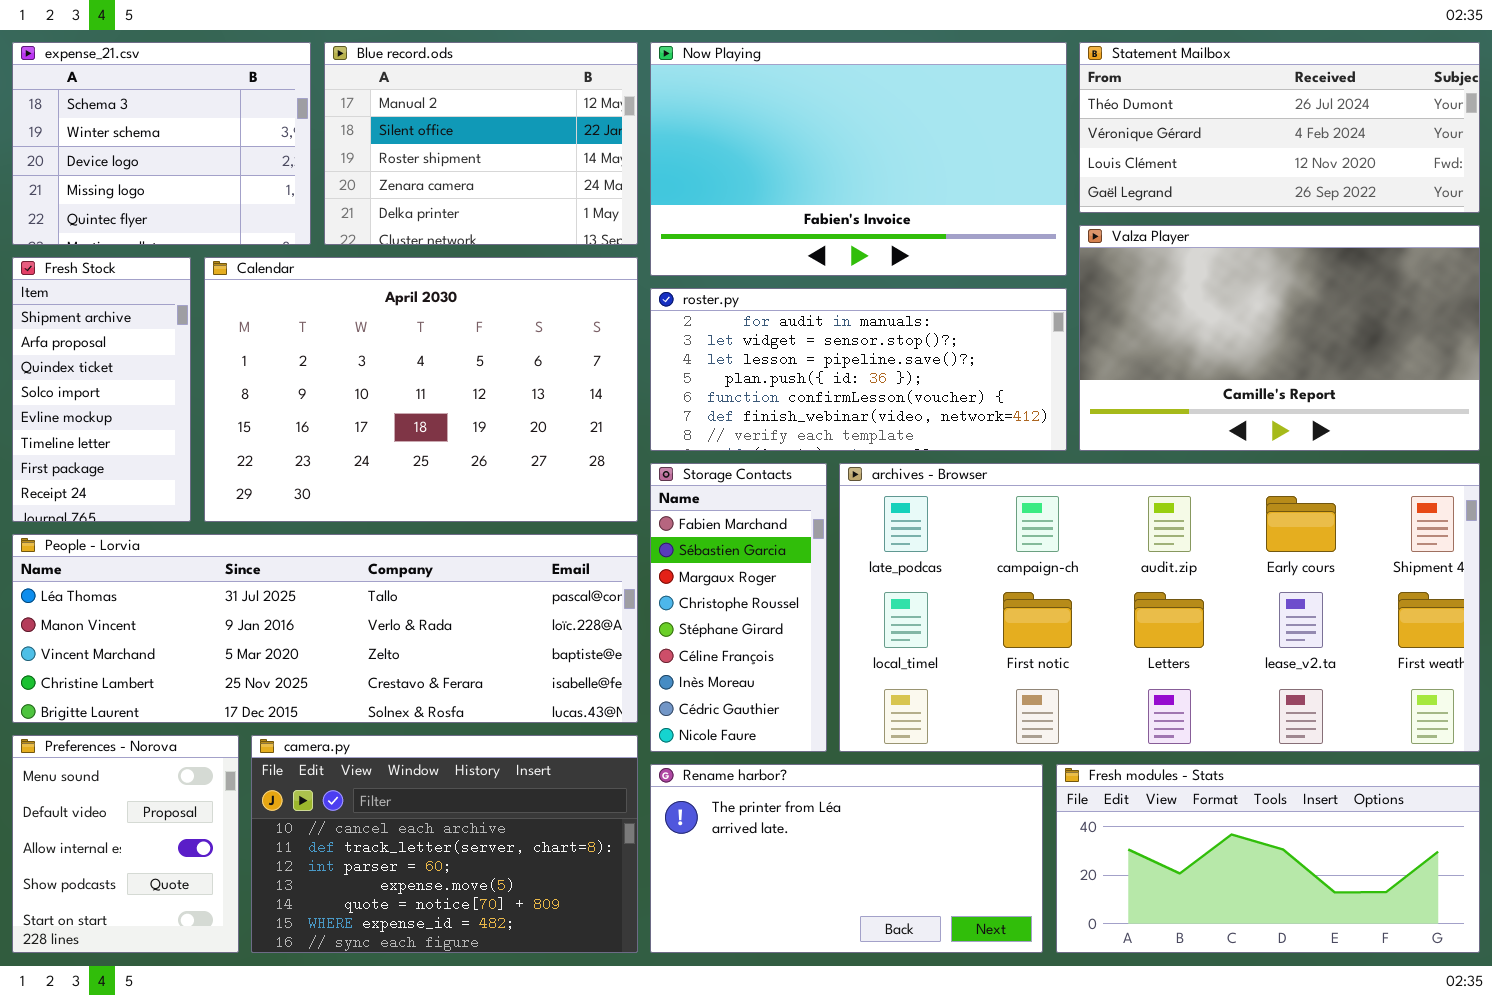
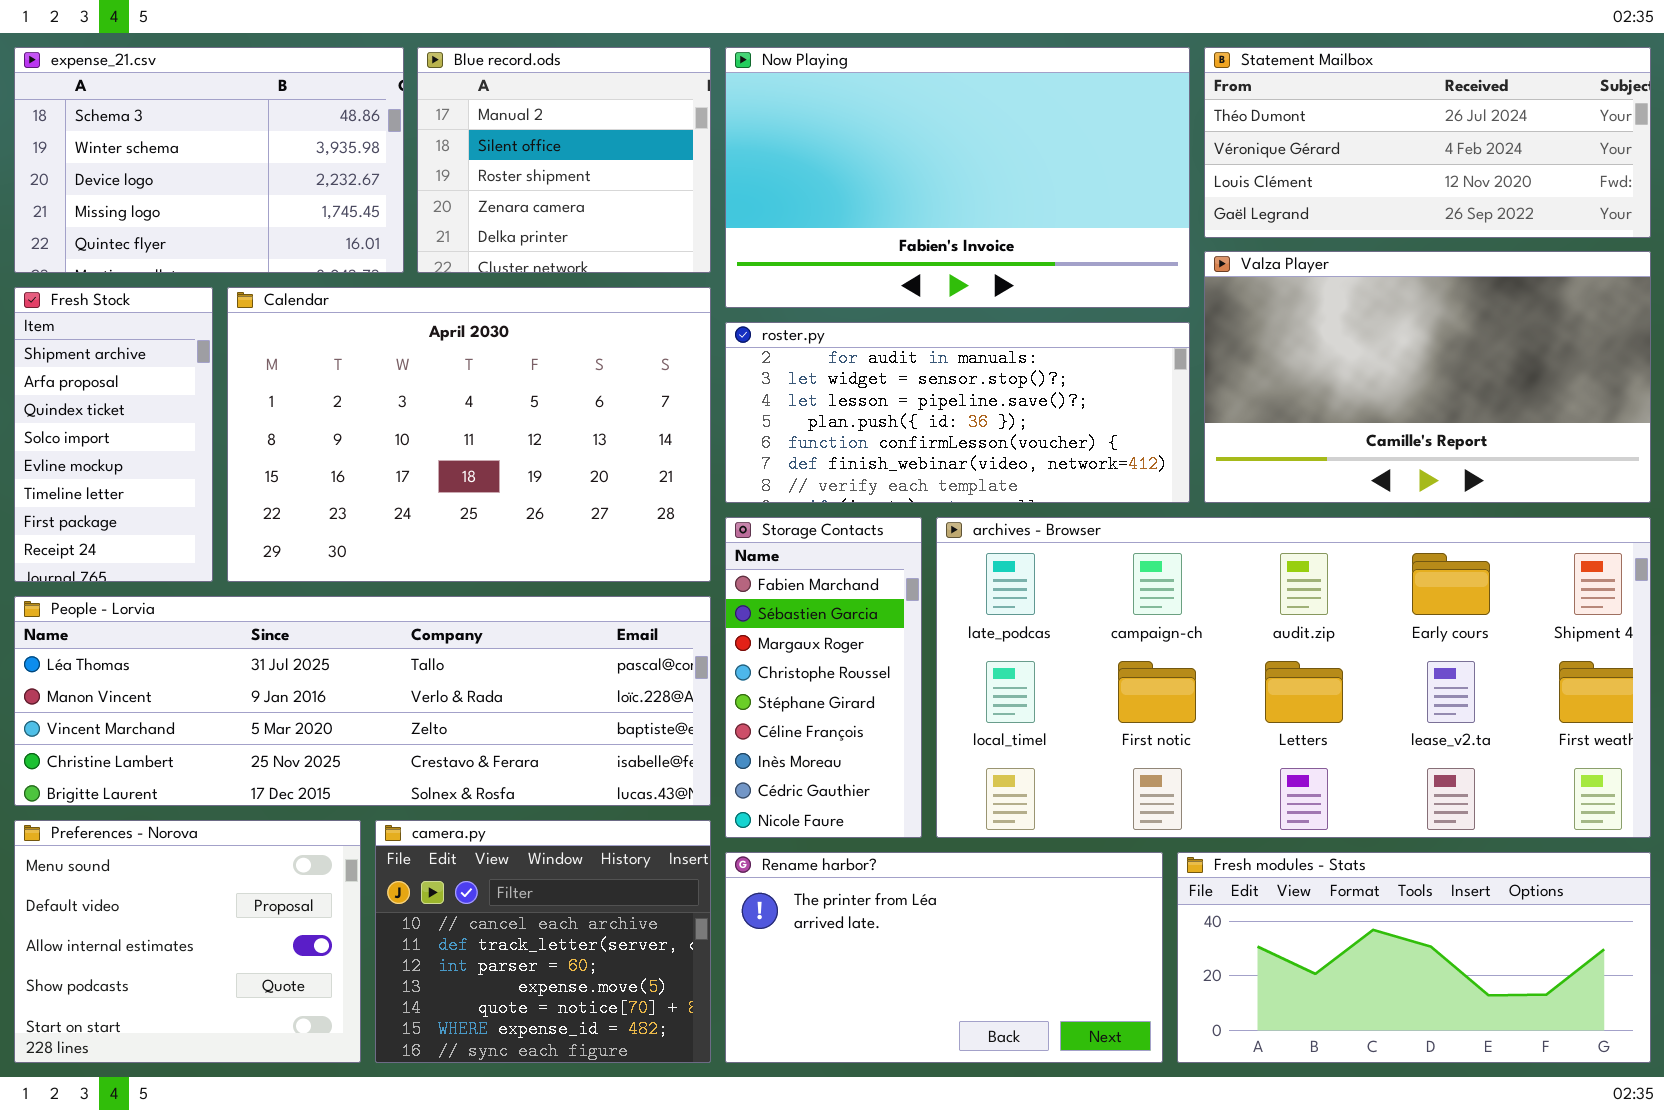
expense_21.csv: [12,42,311,245] -> [14,47,404,273], resized
Blue record.ods: [324,42,638,245] -> [417,47,711,273], resized
Preferences - Norova: [12,735,239,953] -> [14,820,361,1063], resized
camera.py: [251,735,638,953] -> [375,820,711,1063], resized

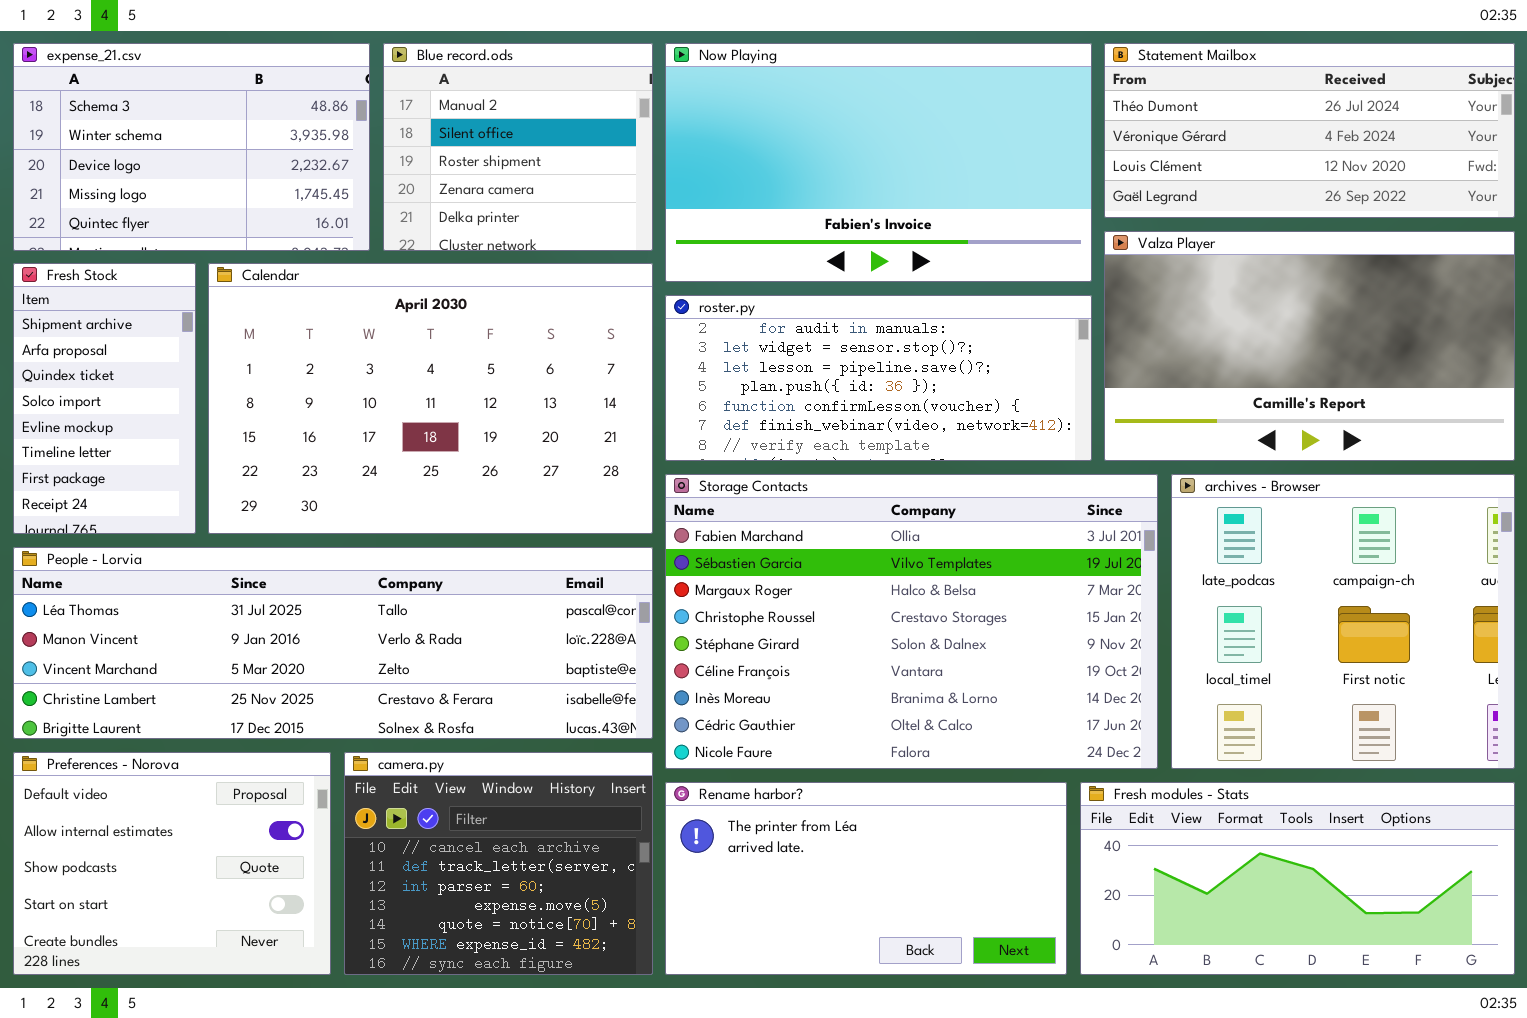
Storage Contacts: [725,517,922,838] -> [665,474,1158,769], resized
archives - Browser: [936,517,1651,838] -> [1171,474,1515,769], resized
Preferences - Norova: [14,820,361,1063] -> [13,752,331,975], scrolled down 1 row

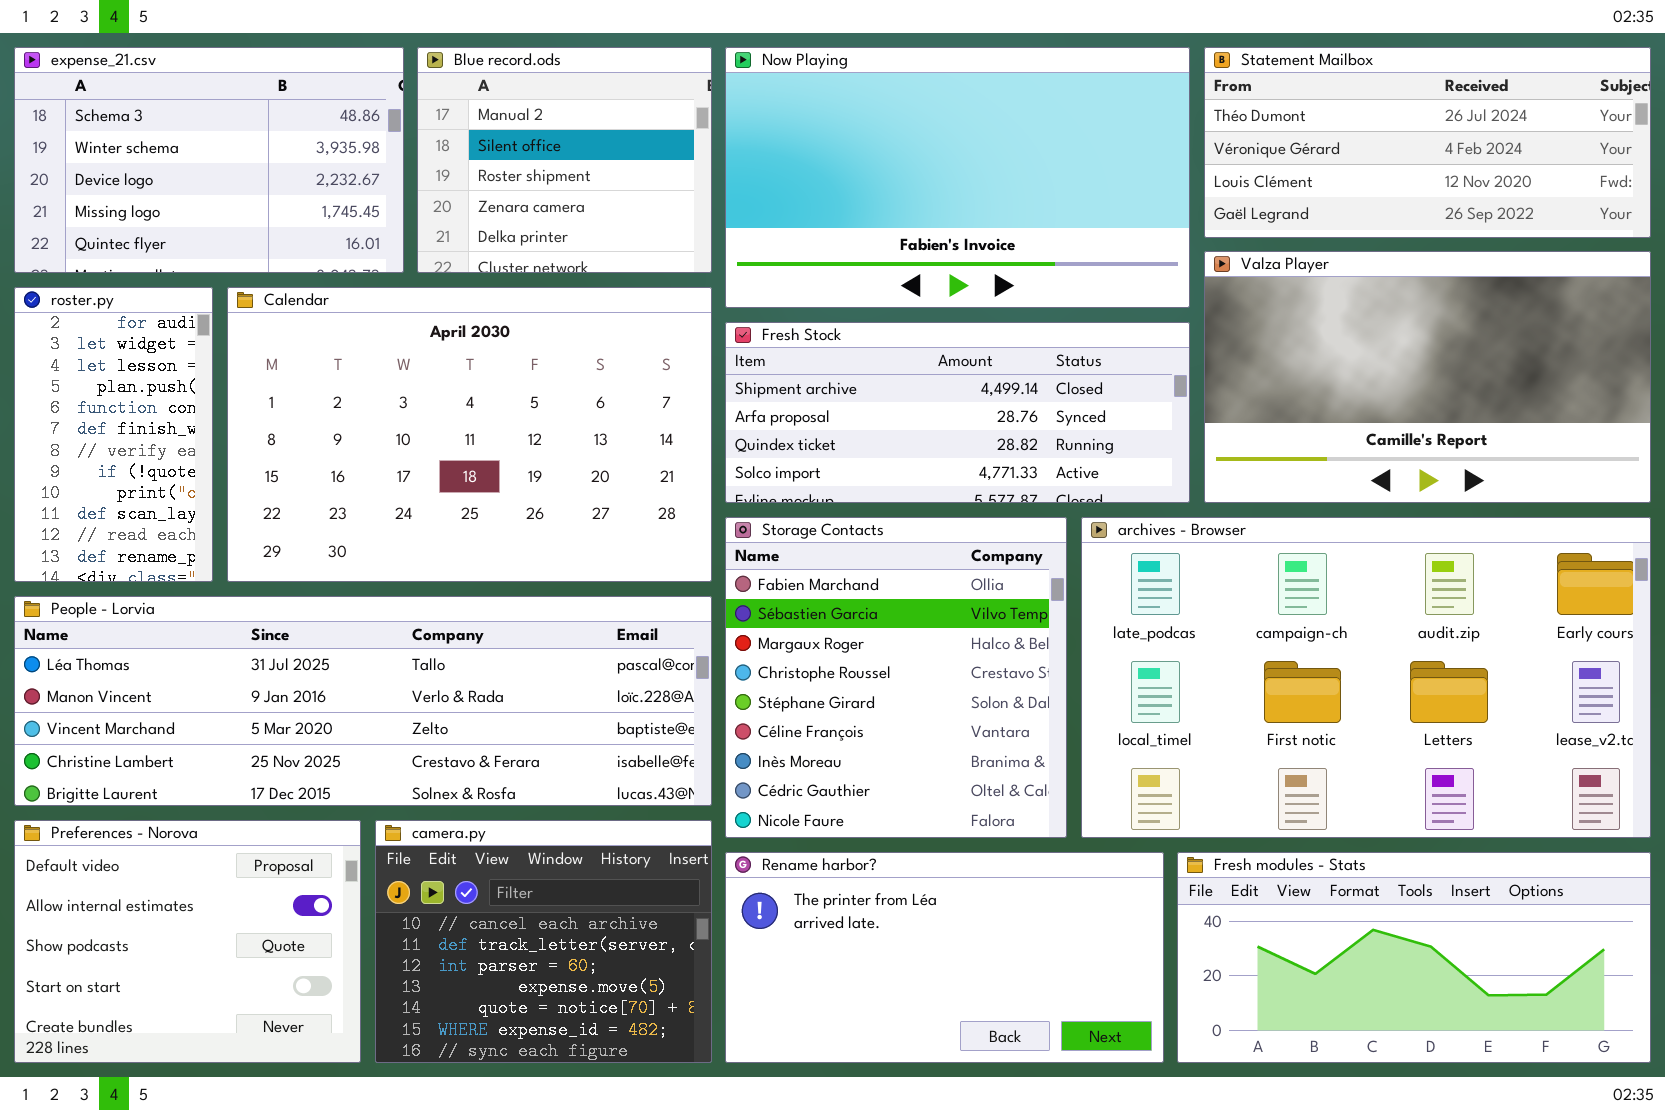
Fresh Stock: [13,263,196,534] -> [725,322,1190,503], moved, resized
roster.py: [665,295,1092,461] -> [14,287,213,582], moved, resized
Storage Contacts: [665,474,1158,769] -> [725,517,1067,838], resized
archives - Browser: [1171,474,1515,769] -> [1081,517,1651,838], resized

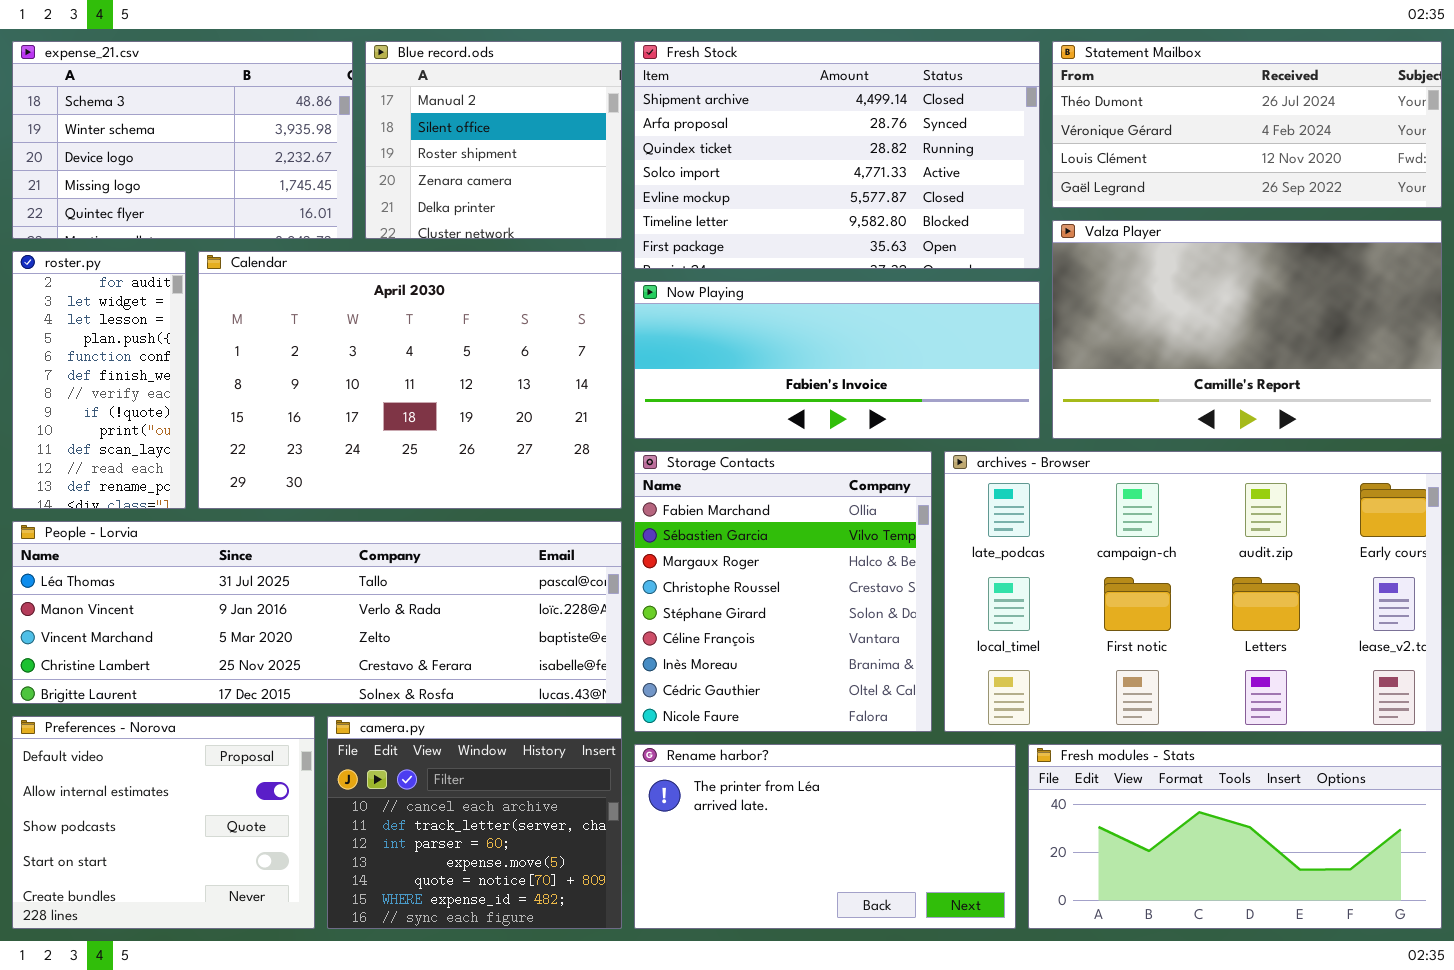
Now Playing: [725,47,1190,308] -> [634,281,1040,439], moved, resized
Fresh Stock: [725,322,1190,503] -> [634,41,1040,269], moved, resized

